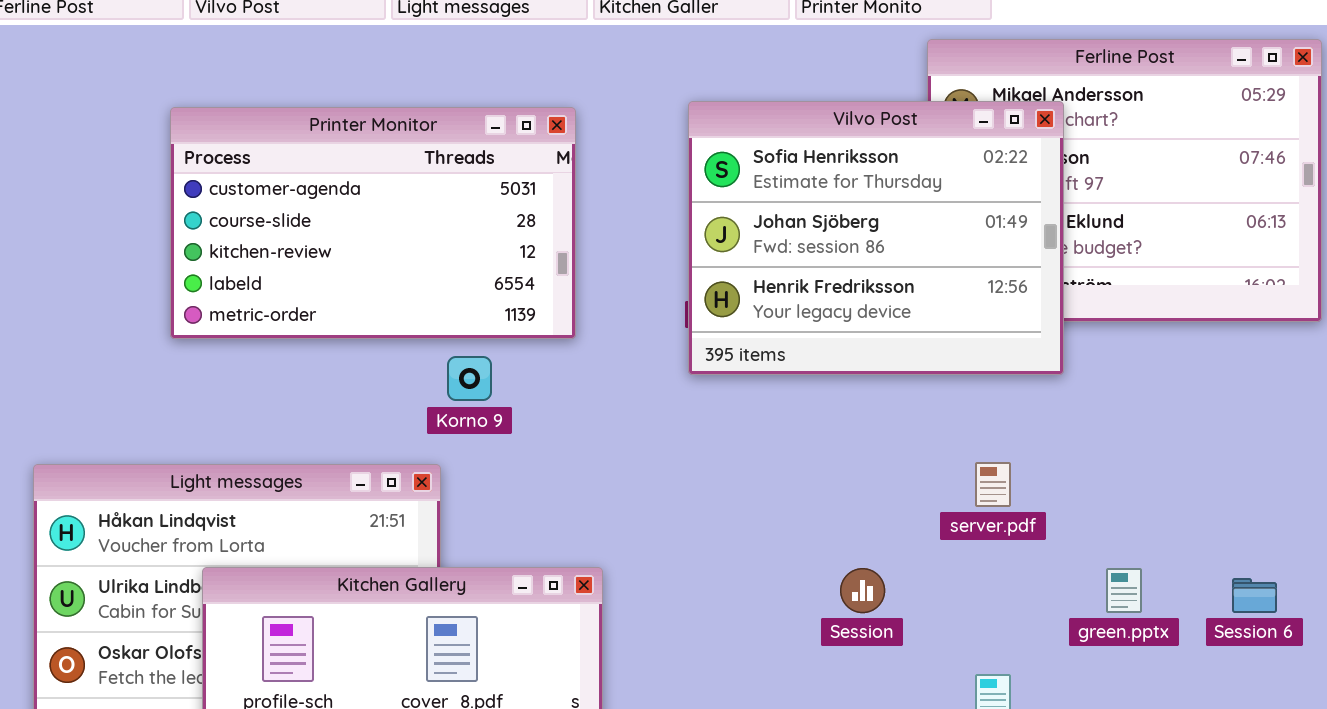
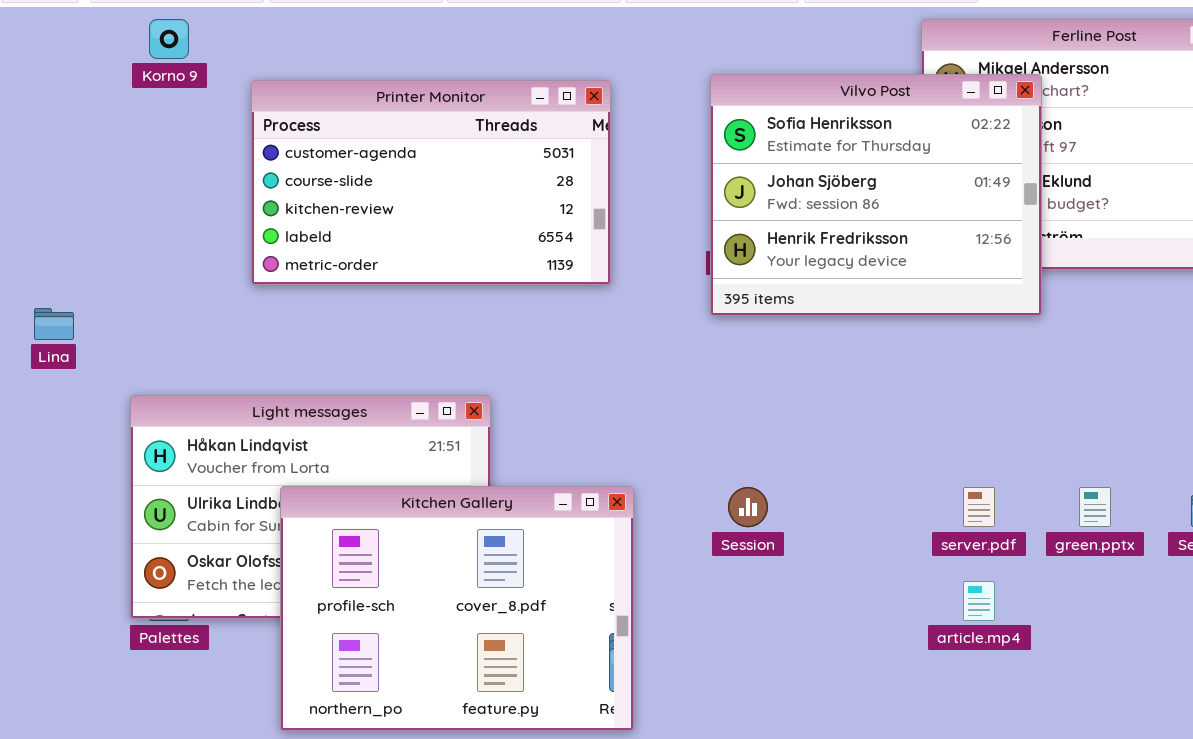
Korno 9: [447,356,492,401] -> [149,19,189,59], moved
server.pdf: [975,462,1011,507] -> [963,487,995,527], moved
Session: [840,568,885,613] -> [728,487,768,527], moved

